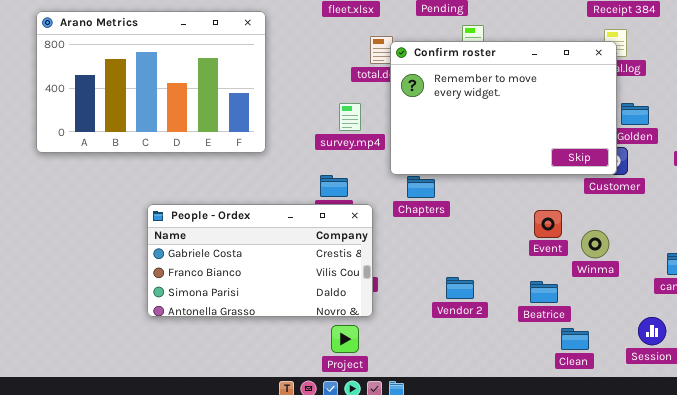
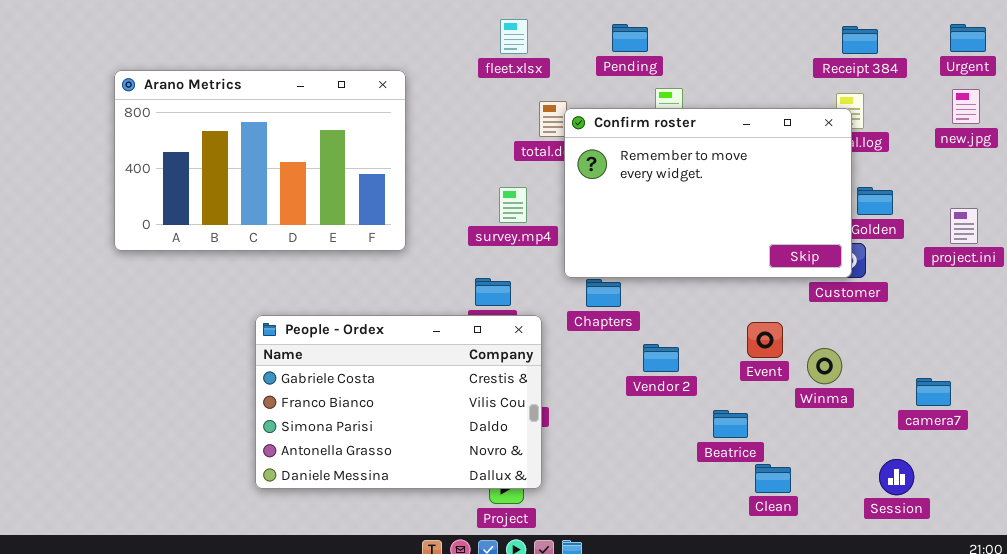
People - Ordex: [147,204,373,317] -> [255,315,542,489], resized
Vendor 2: [446,277,474,299] -> [643,344,679,372], moved
Beatrice: [530,281,558,303] -> [713,410,748,438], moved
Clean: [561,328,589,350] -> [755,464,791,493], moved

